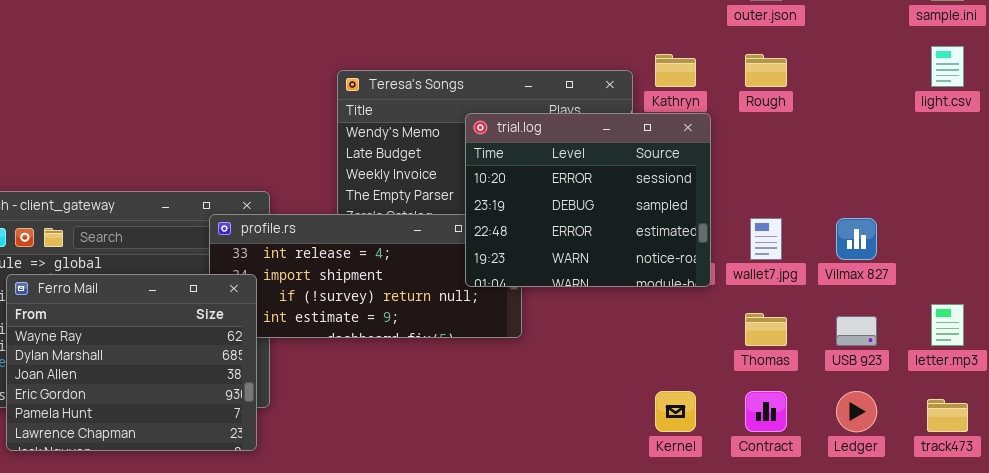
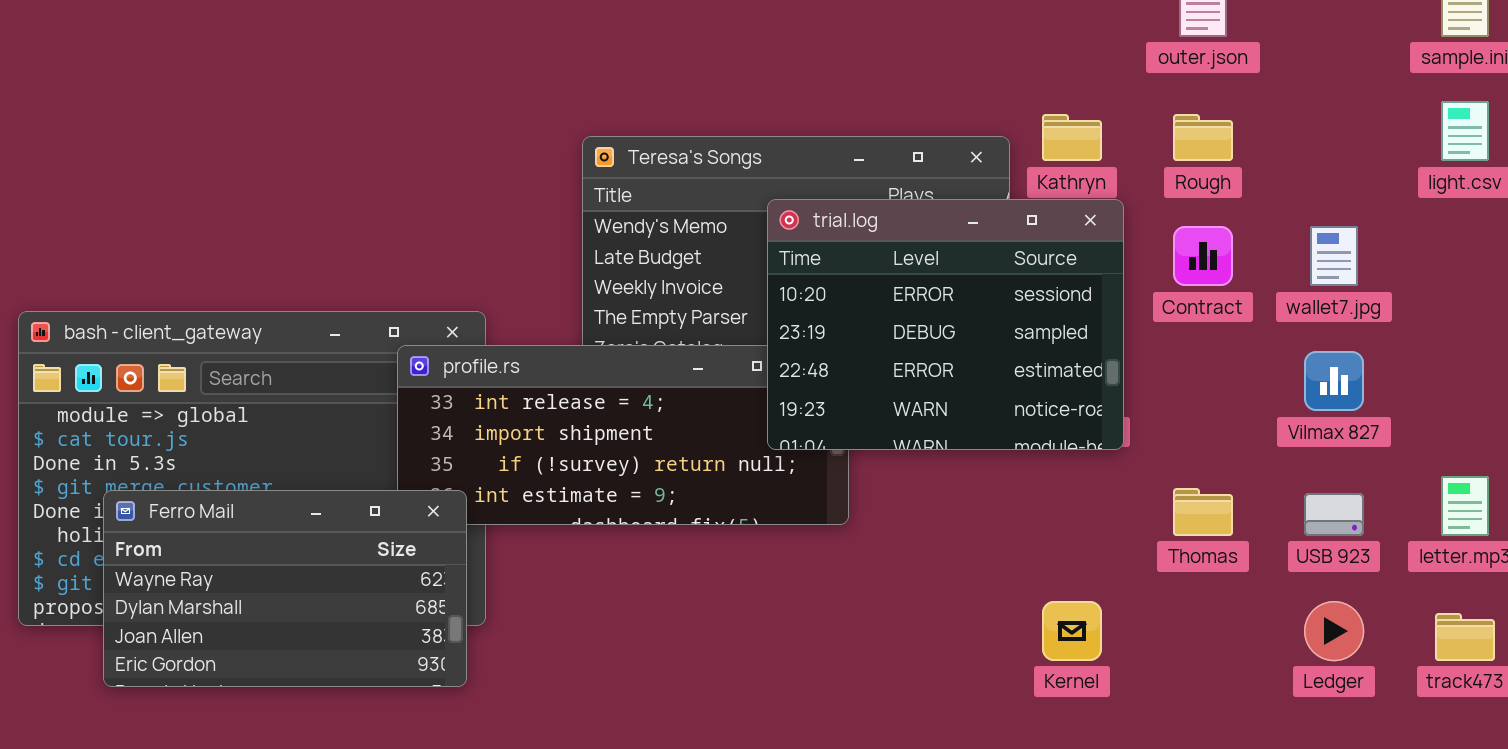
wallet7.jpg: [750,218,782,260] -> [1310,226,1358,286], moved
Ferro Mail: [6,274,257,451] -> [103,490,467,687], resized
Contract: [745,391,787,432] -> [1173,226,1233,286], moved

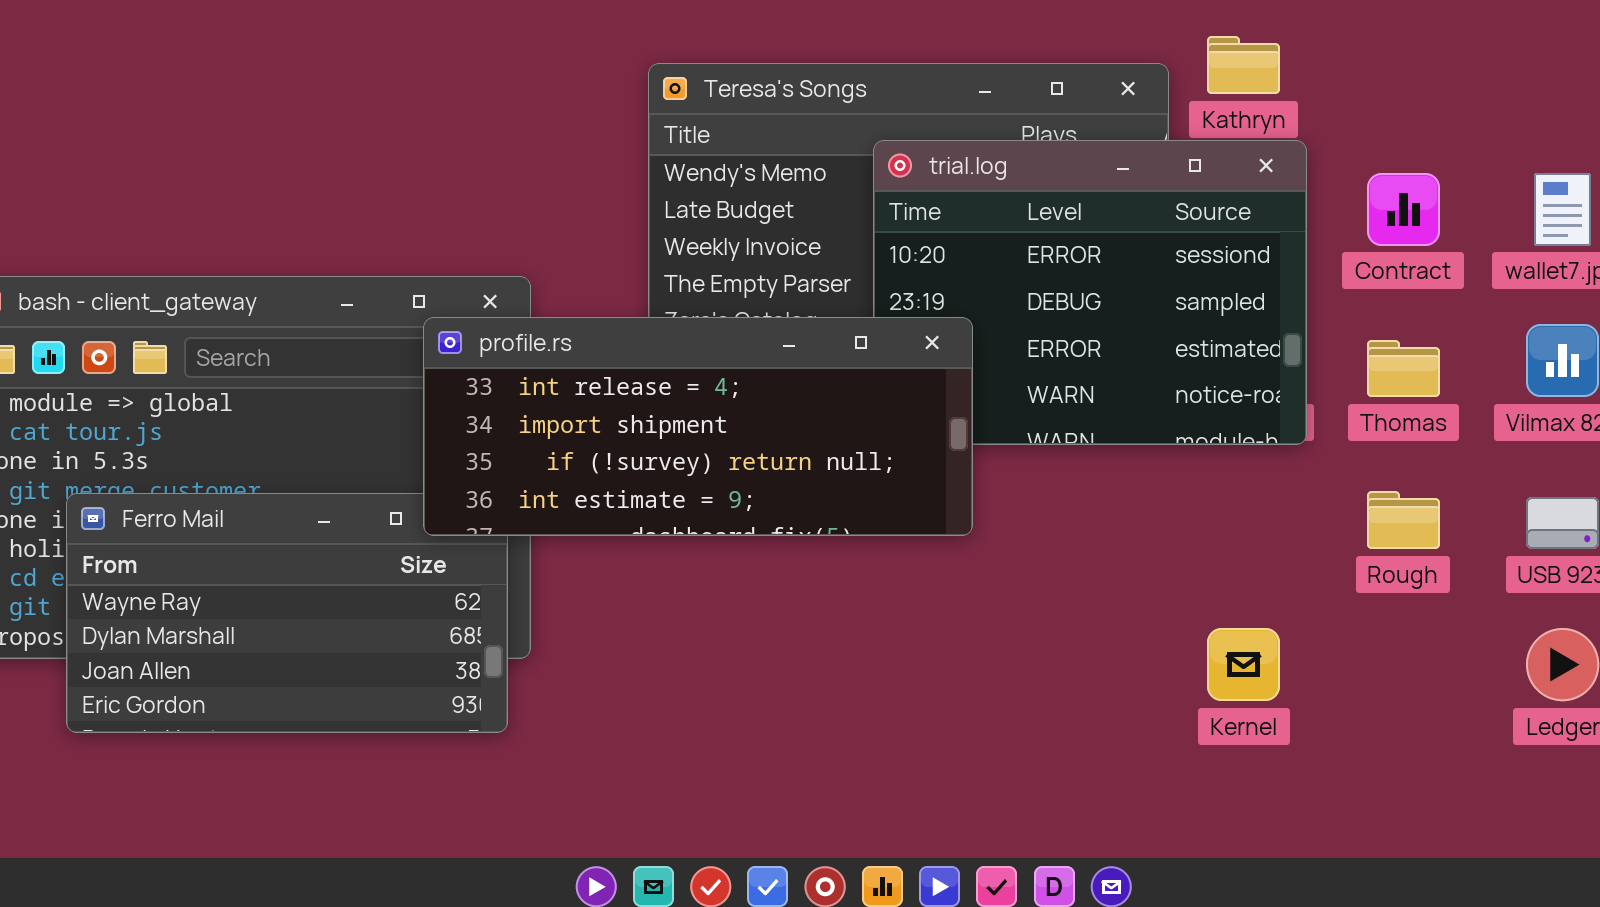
Rough: [1173,114,1233,161] -> [1367,491,1440,549], moved
profile.rs: [397,345,849,525] -> [423,317,973,536], raised
Thomas: [1173,488,1233,536] -> [1367,340,1440,397], moved

